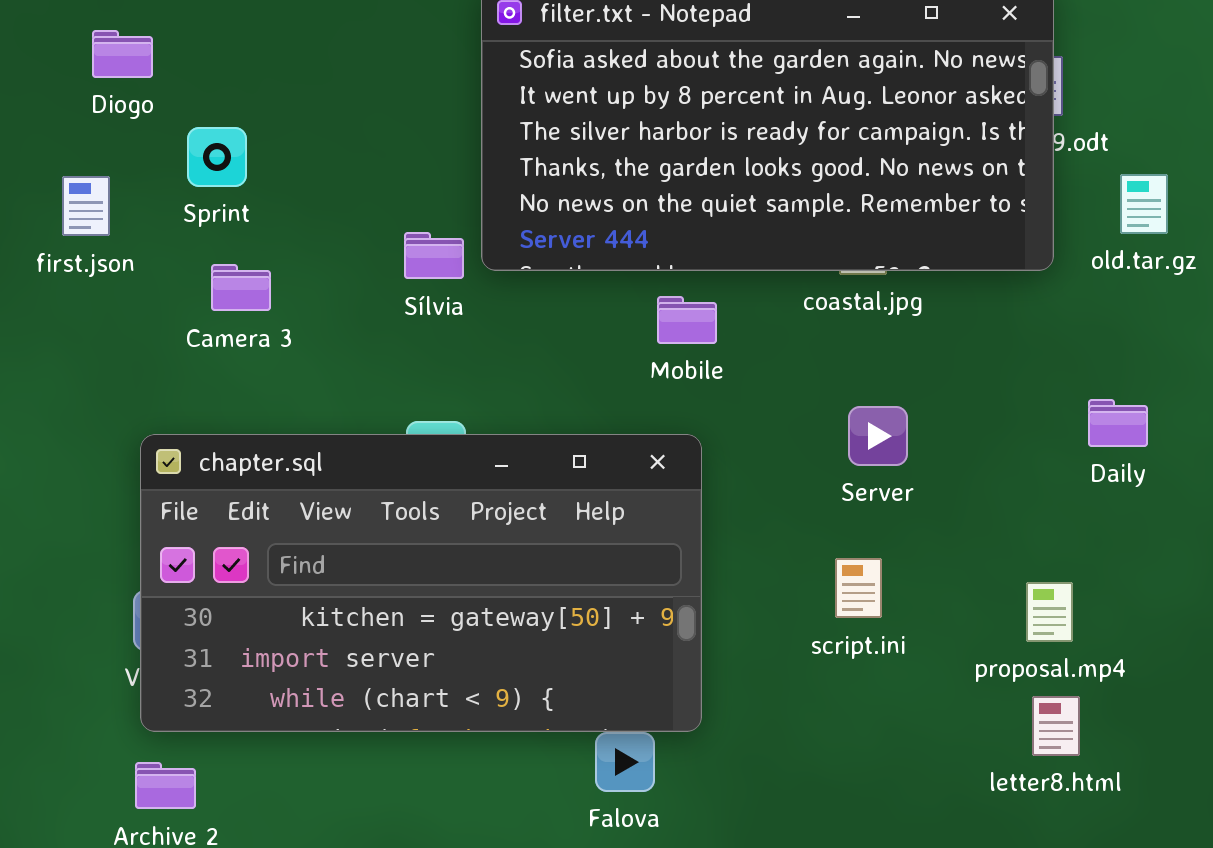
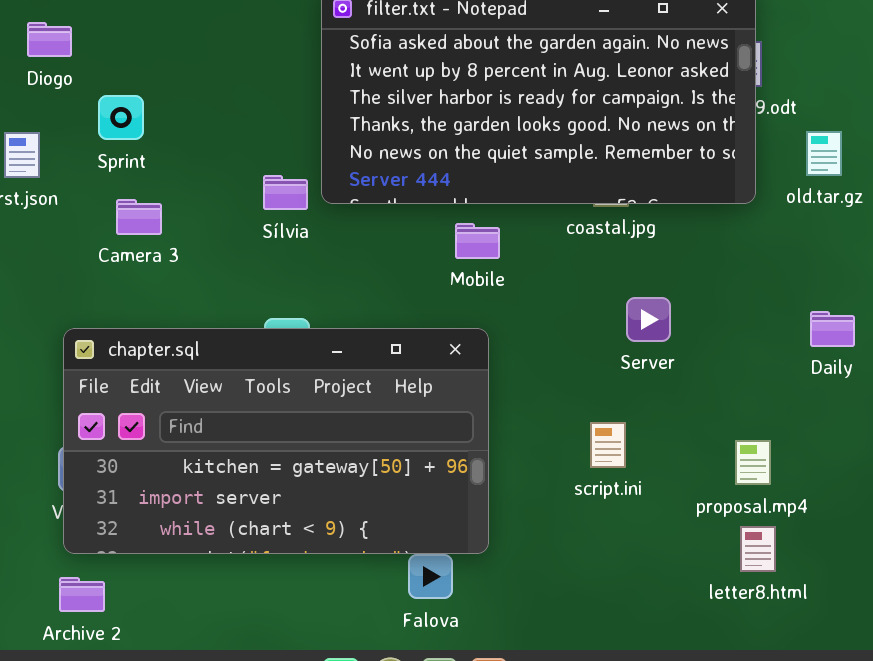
Daily: [1088,399,1148,447] -> [810,311,855,347], moved
Server: [848,406,908,466] -> [626,297,671,342], moved

